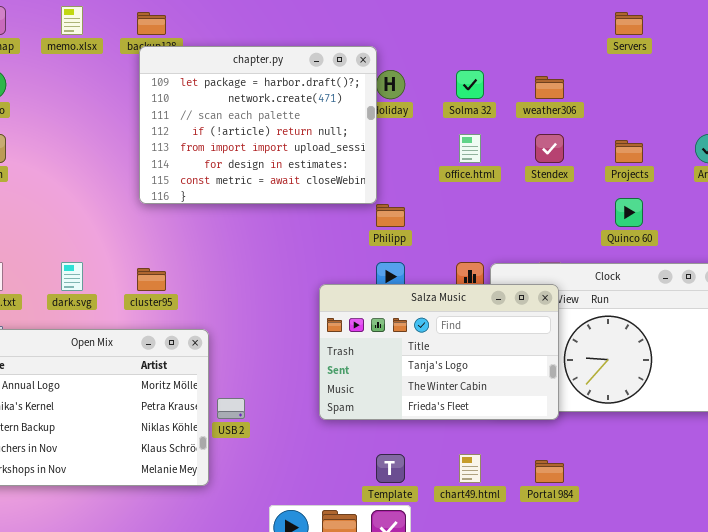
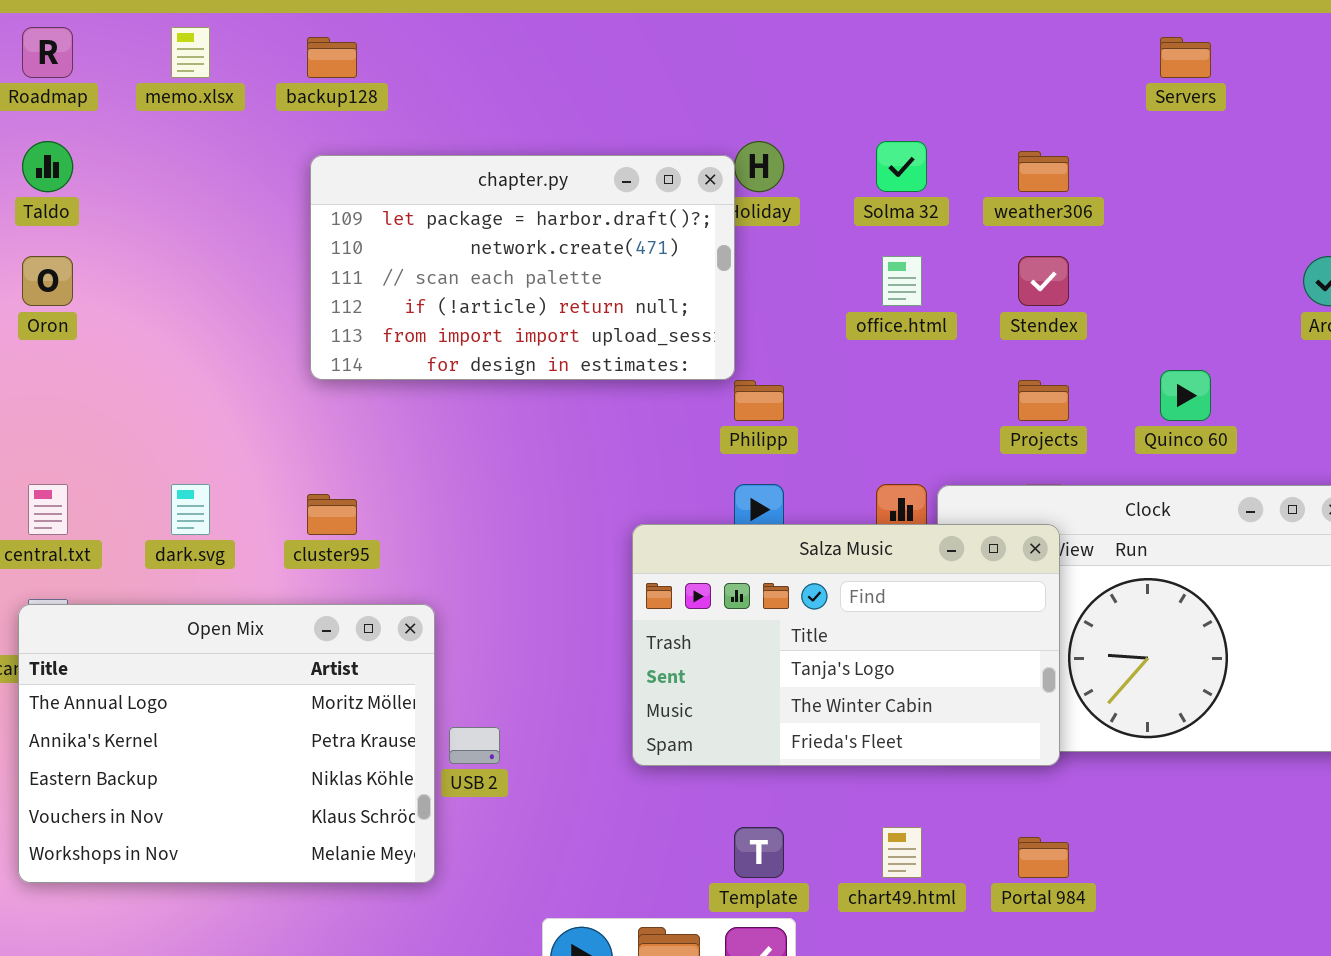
chapter.py: [139,46,377,204] -> [310,155,735,380], resized
Projects: [615,140,643,163] -> [1018,380,1069,421], moved

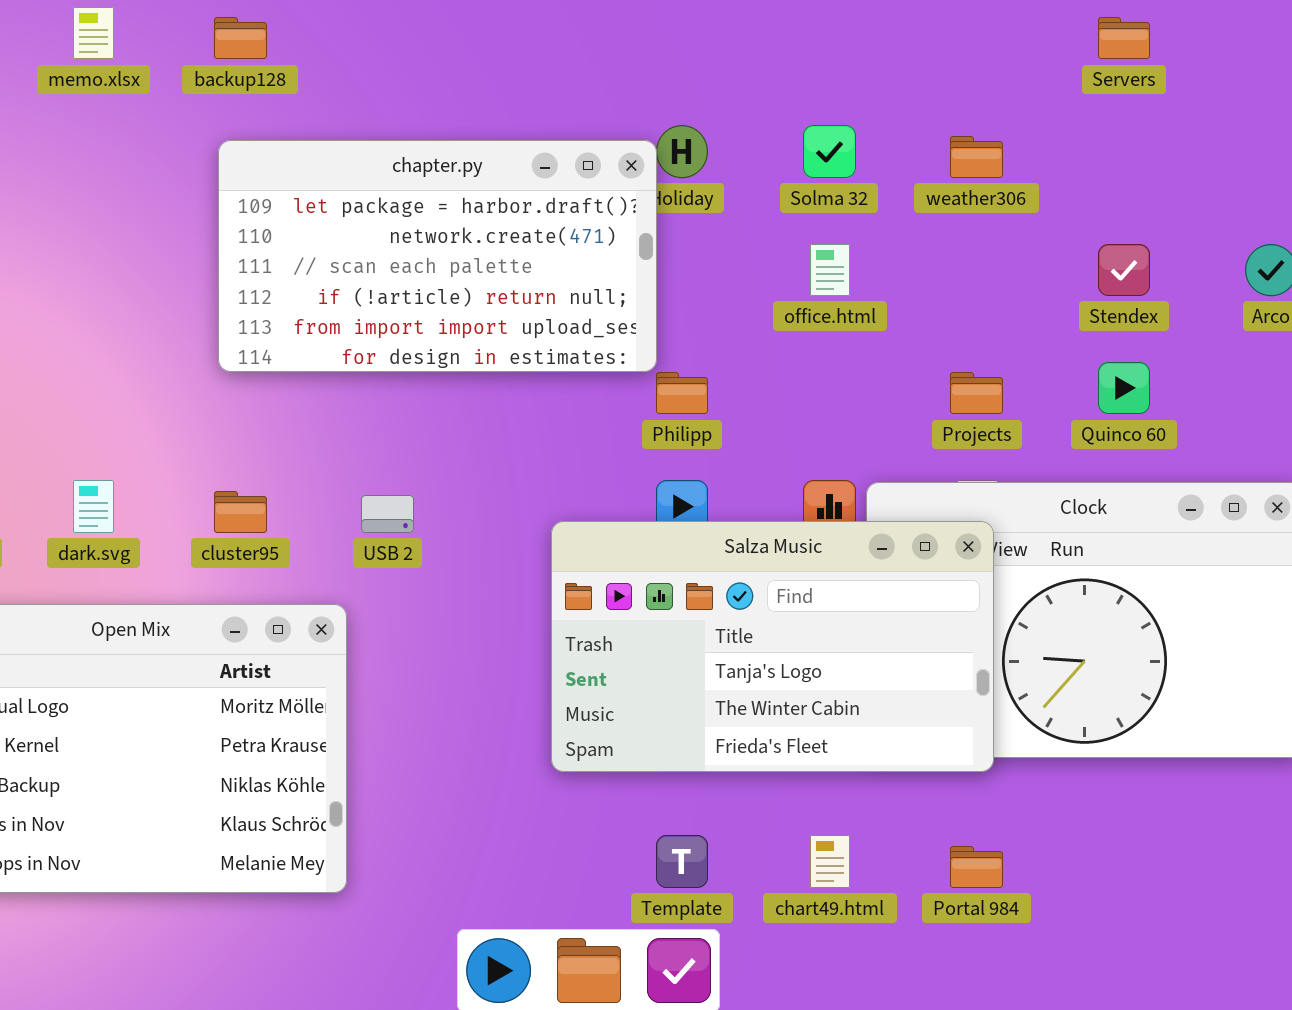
Stendex: [1018,256,1069,306] -> [1098,244,1150,296], moved
USB 2: [449,727,500,764] -> [361,495,414,533], moved

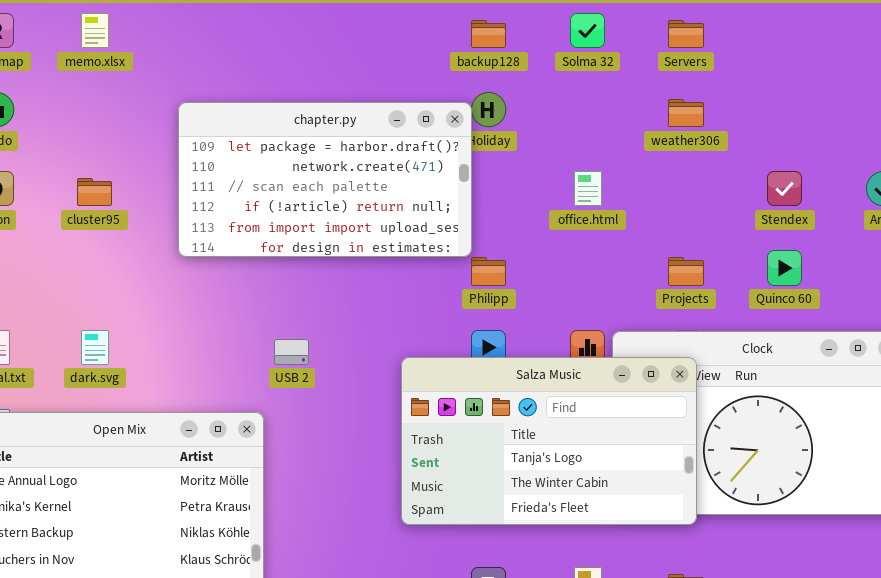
backup128: [214,17,267,59] -> [471,20,506,48], moved
Servers: [1098,17,1150,59] -> [668,20,704,48], moved
Solma 32: [803,125,856,178] -> [570,13,605,48], moved
cluster95: [214,491,267,533] -> [77,178,112,206], moved

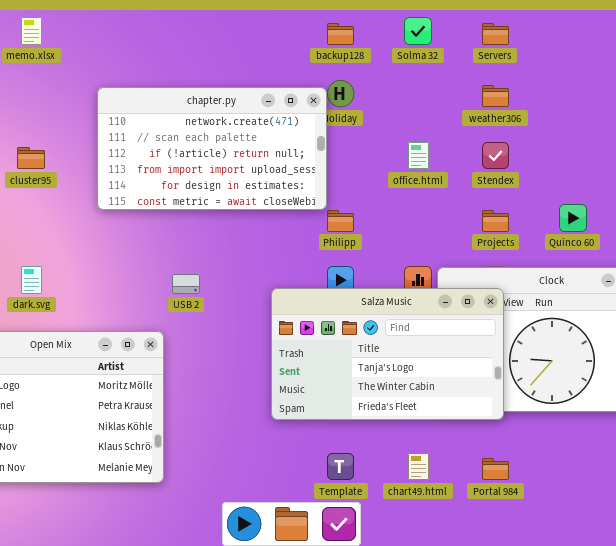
chapter.py: [178,102,472,257] -> [97,87,327,210], scrolled down 1 row
Stendex: [767,171,802,206] -> [482,142,509,169], moved

